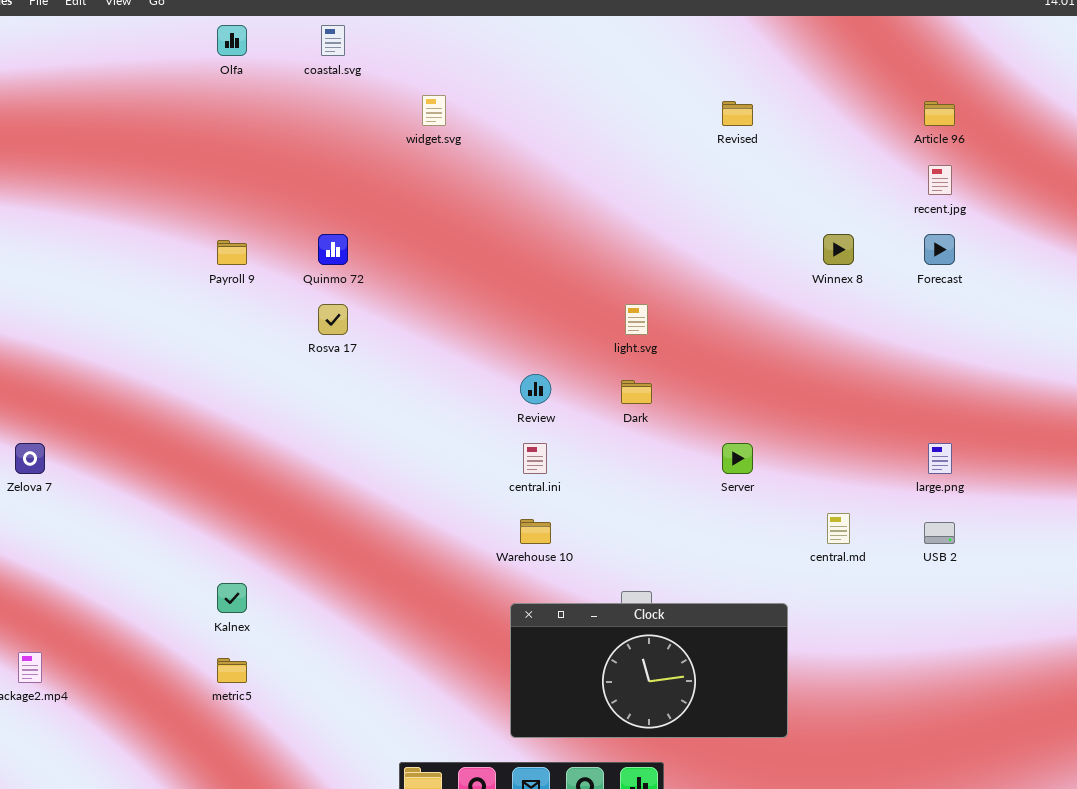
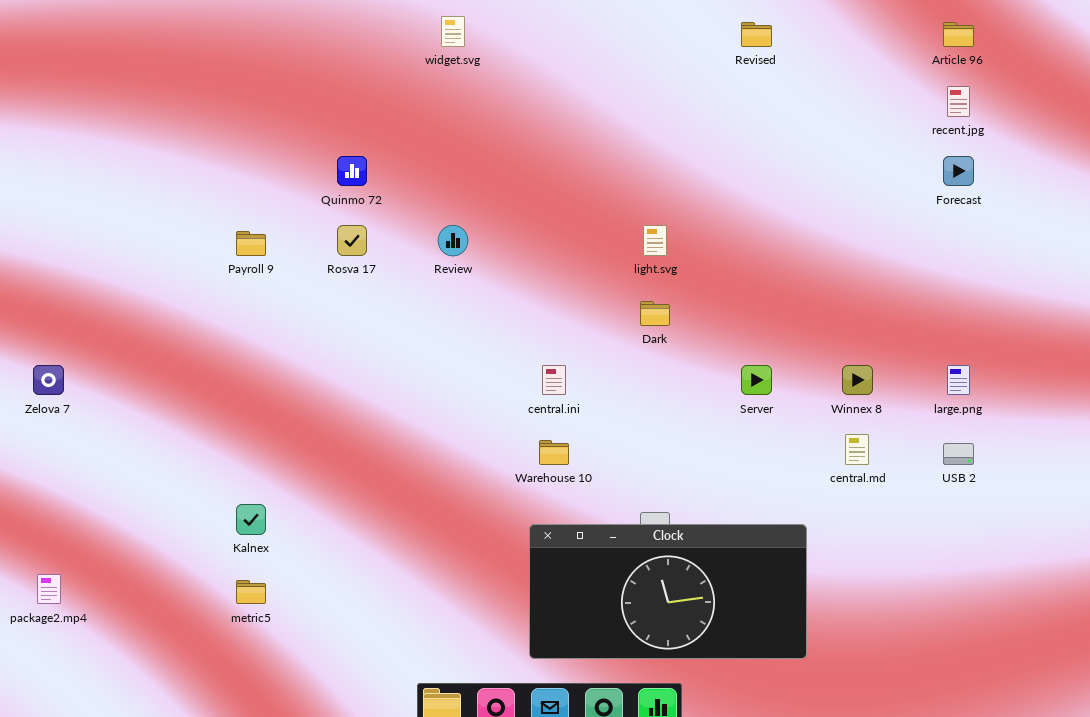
Winnex 8: [823,234,854,265] -> [842,365,873,395], moved
Payroll 9: [217,240,247,265] -> [236,231,266,256], moved
Review: [520,374,551,404] -> [438,225,468,256], moved

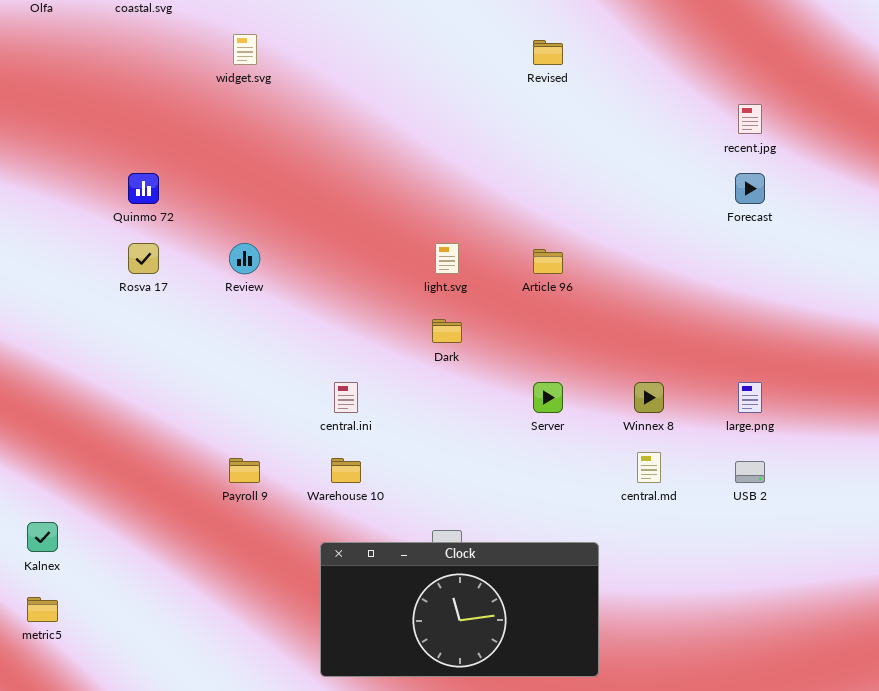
Article 96: [943,22,974,47] -> [533,249,563,274], moved
Payroll 9: [236,231,266,256] -> [229,458,260,483], moved

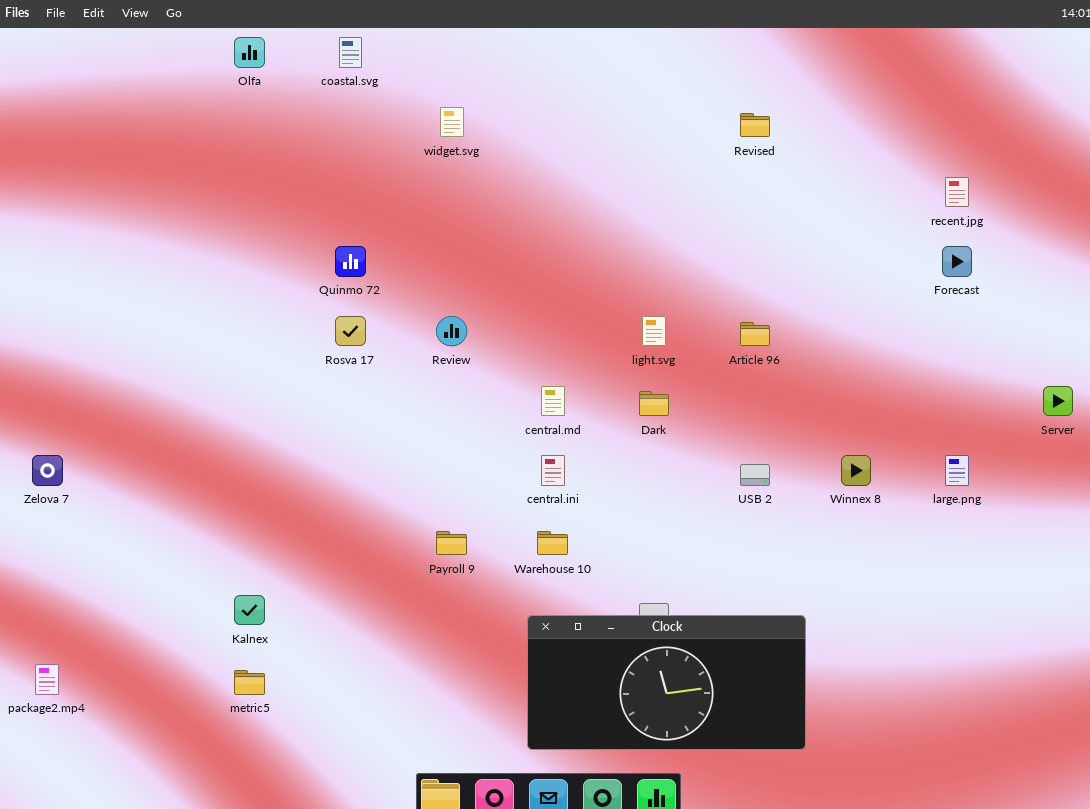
Server: [533,382,563,413] -> [1043,386,1073,416], moved
central.md: [637,452,661,483] -> [541,386,565,416], moved
USB 2: [735,461,765,483] -> [740,464,770,486], moved

